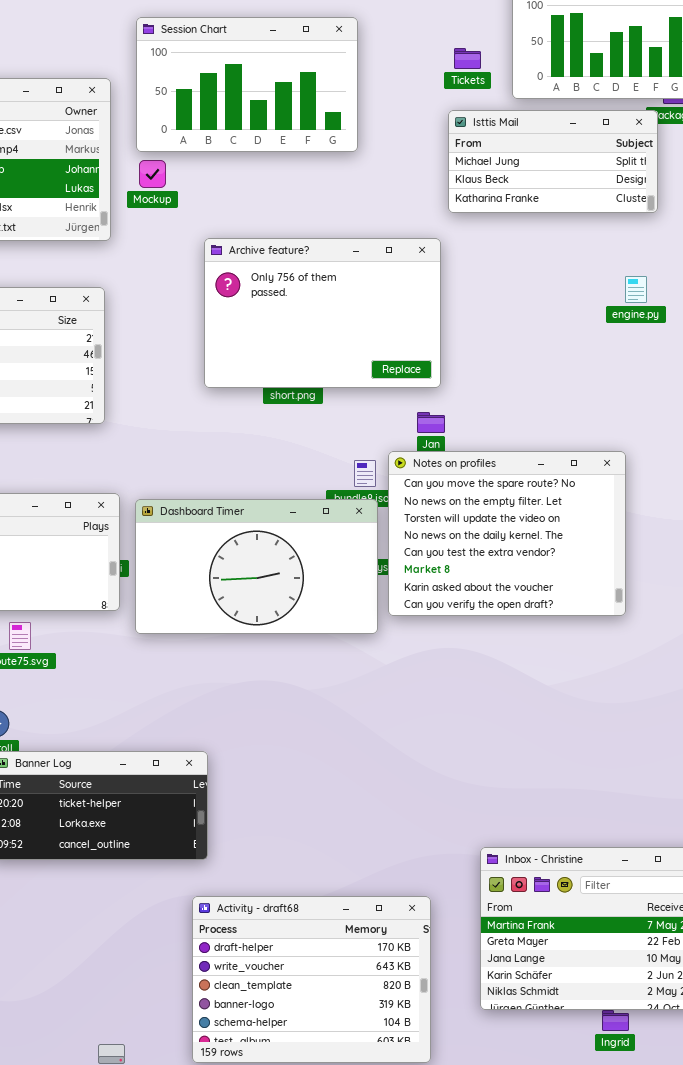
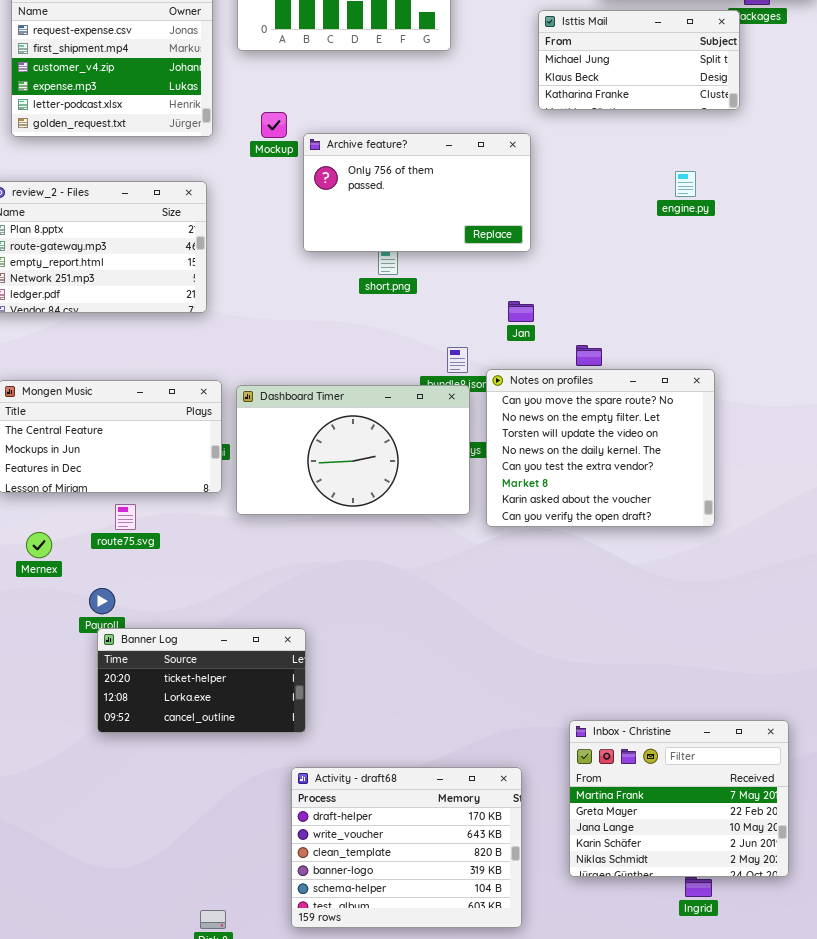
Mockup: [139,160,166,188] -> [261,112,287,138], moved
Archive feature?: [204,238,441,388] -> [303,133,531,252], resized
engine.py: [625,276,647,303] -> [675,171,696,197], moved
Notes on profiles: [388,451,626,616] -> [486,369,715,527], moved

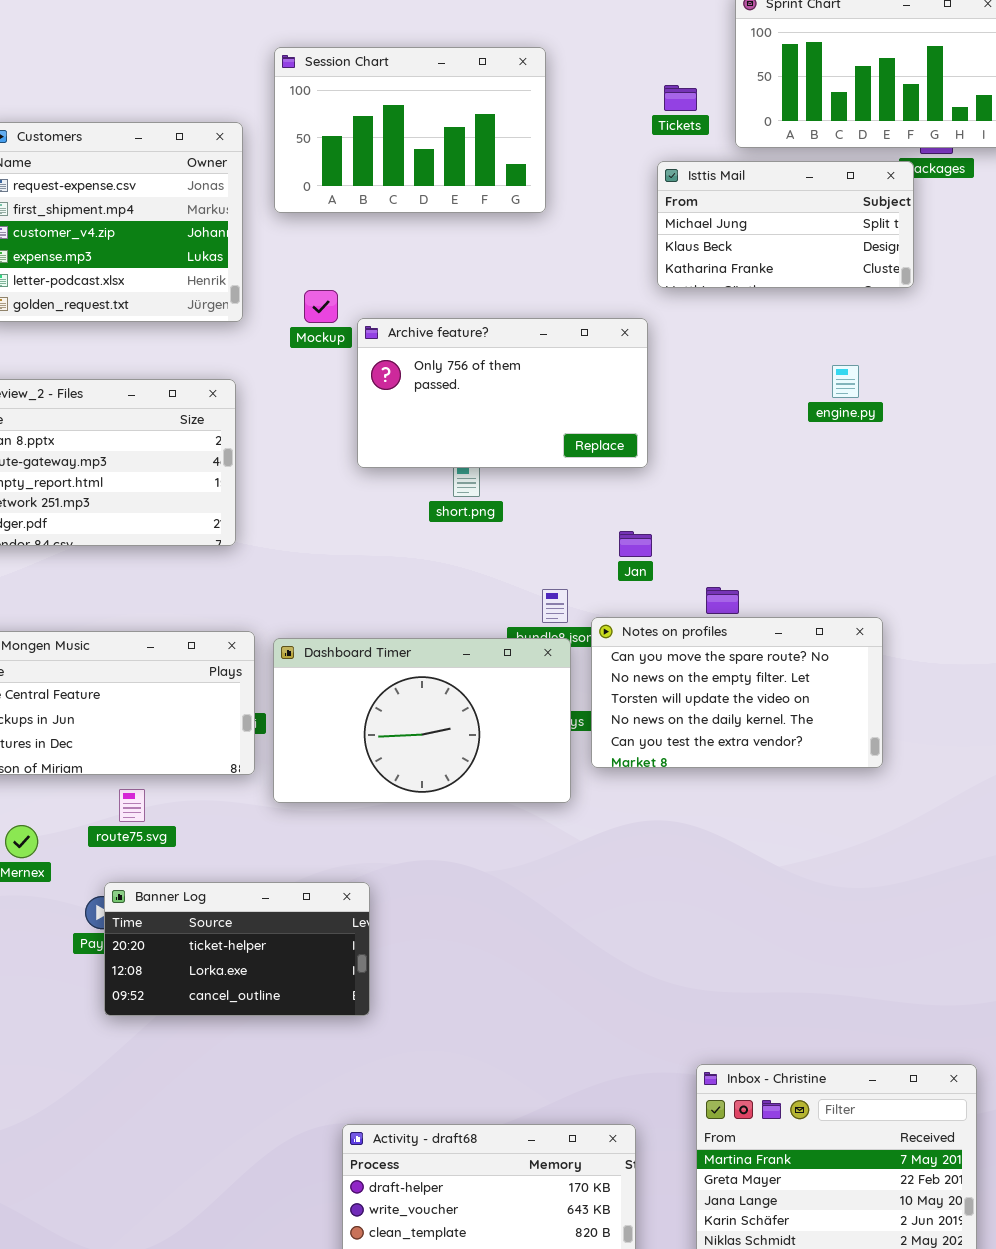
Notes on profiles: [486,369,715,527] -> [591,617,883,768], resized
Banner Log: [97,628,306,733] -> [104,882,370,1016], moved

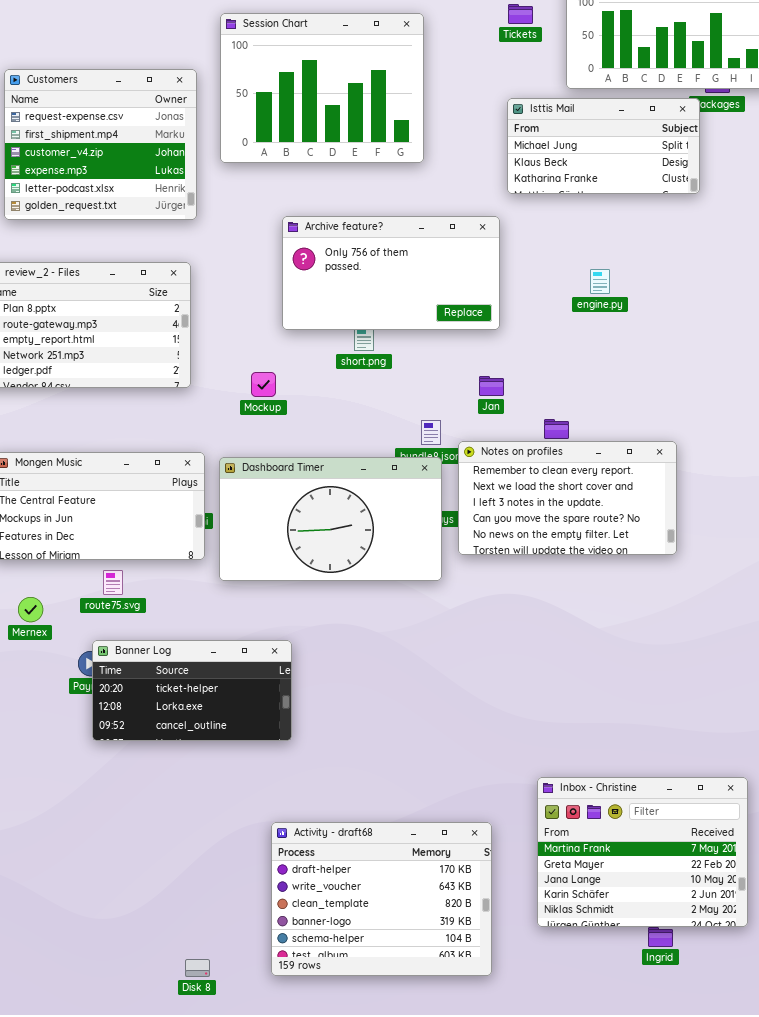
Session Chart: [274,47,546,213] -> [220,13,424,163], resized
Tickets: [664,85,697,111] -> [508,4,533,24], moved
Mockup: [304,290,338,323] -> [251,372,276,397], moved
engine.py: [832,365,859,398] -> [590,269,610,294], moved
Notes on profiles: [591,617,883,768] -> [458,441,677,555], scrolled up 3 rows

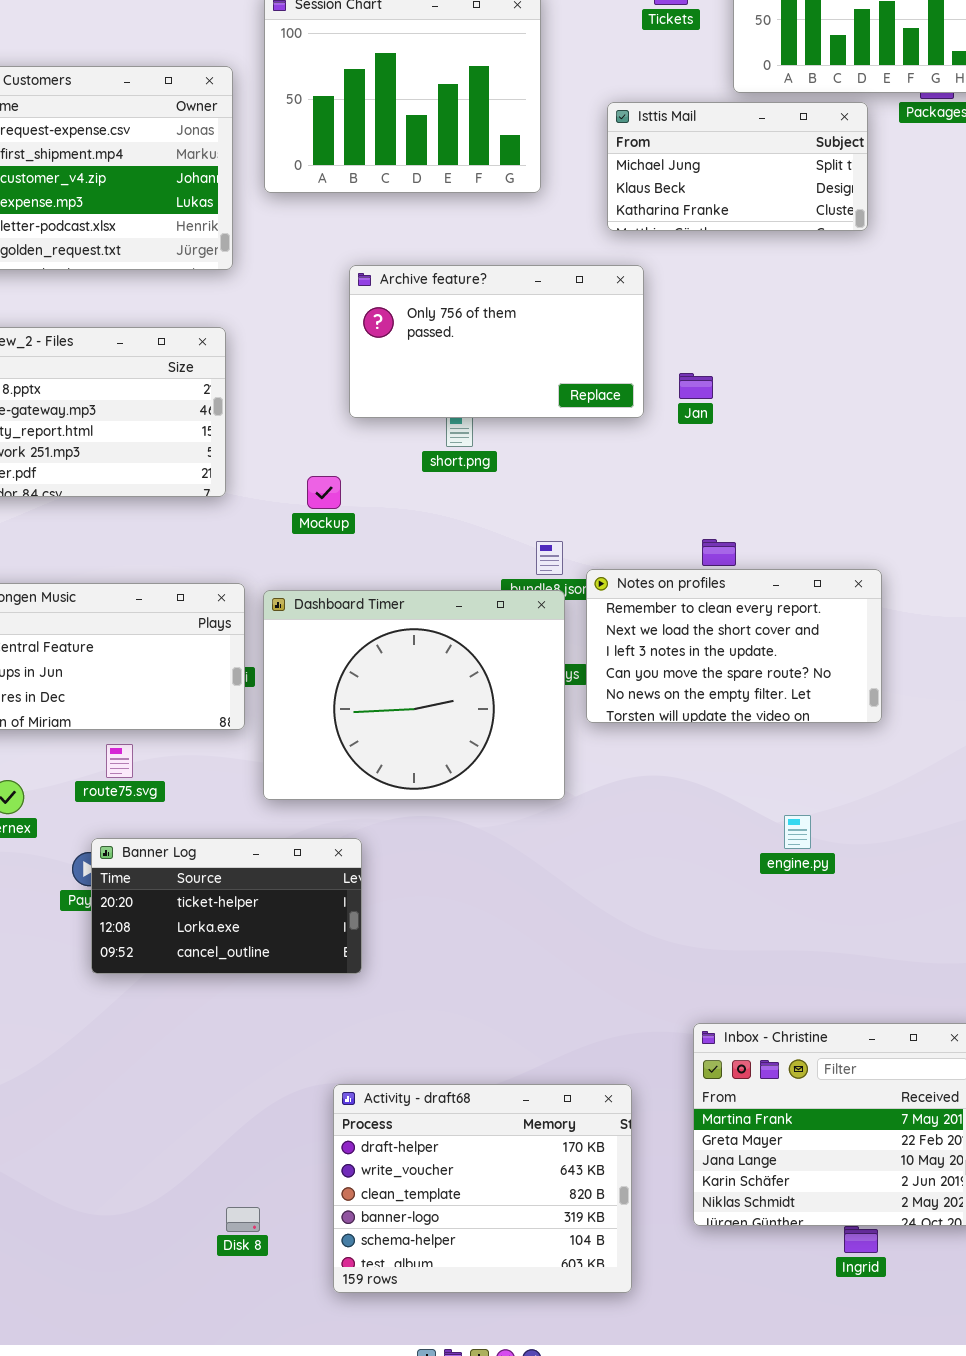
Isttis Mail: [507,98,700,194] -> [607,102,868,231], moved
engine.py: [590,269,610,294] -> [784,815,811,849], moved
Jan: [479,376,504,396] -> [679,373,713,399], moved
Dashboard Timer: [219,457,442,581] -> [263,590,565,800], resized
Disk 8: [185,959,210,977] -> [226,1207,260,1232], moved

